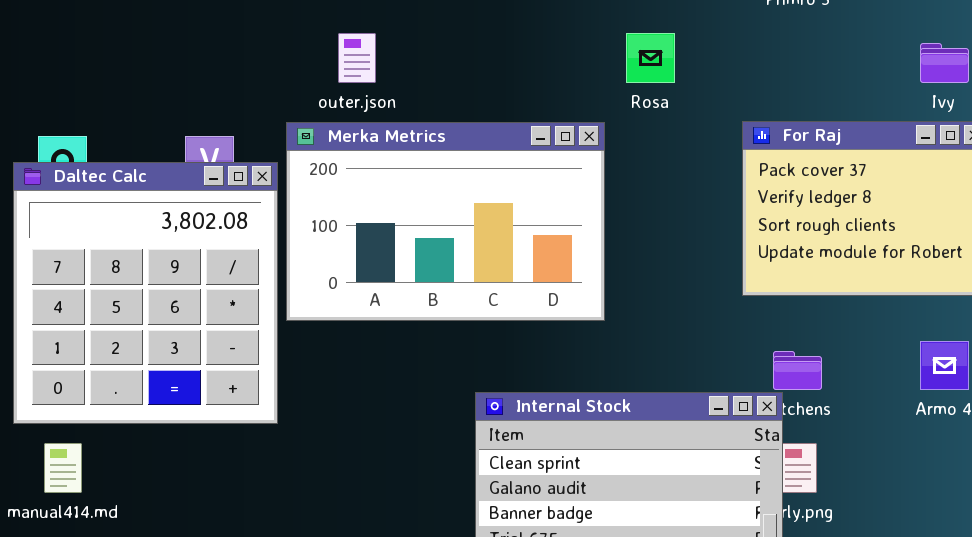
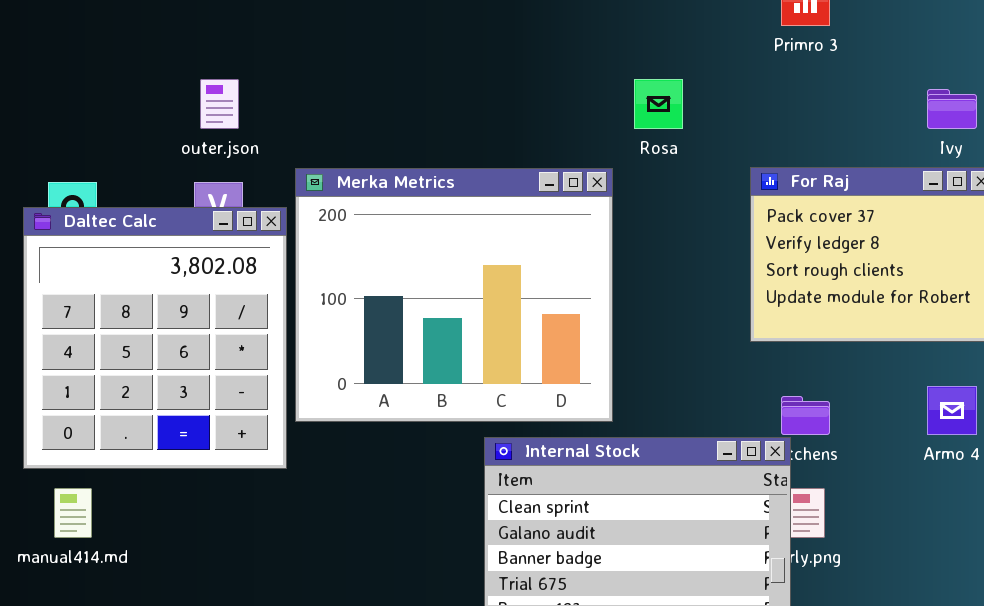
outer.json: [338,33,376,83] -> [200,79,239,129], moved
Merka Metrics: [286,122,605,321] -> [295,168,613,422], resized

